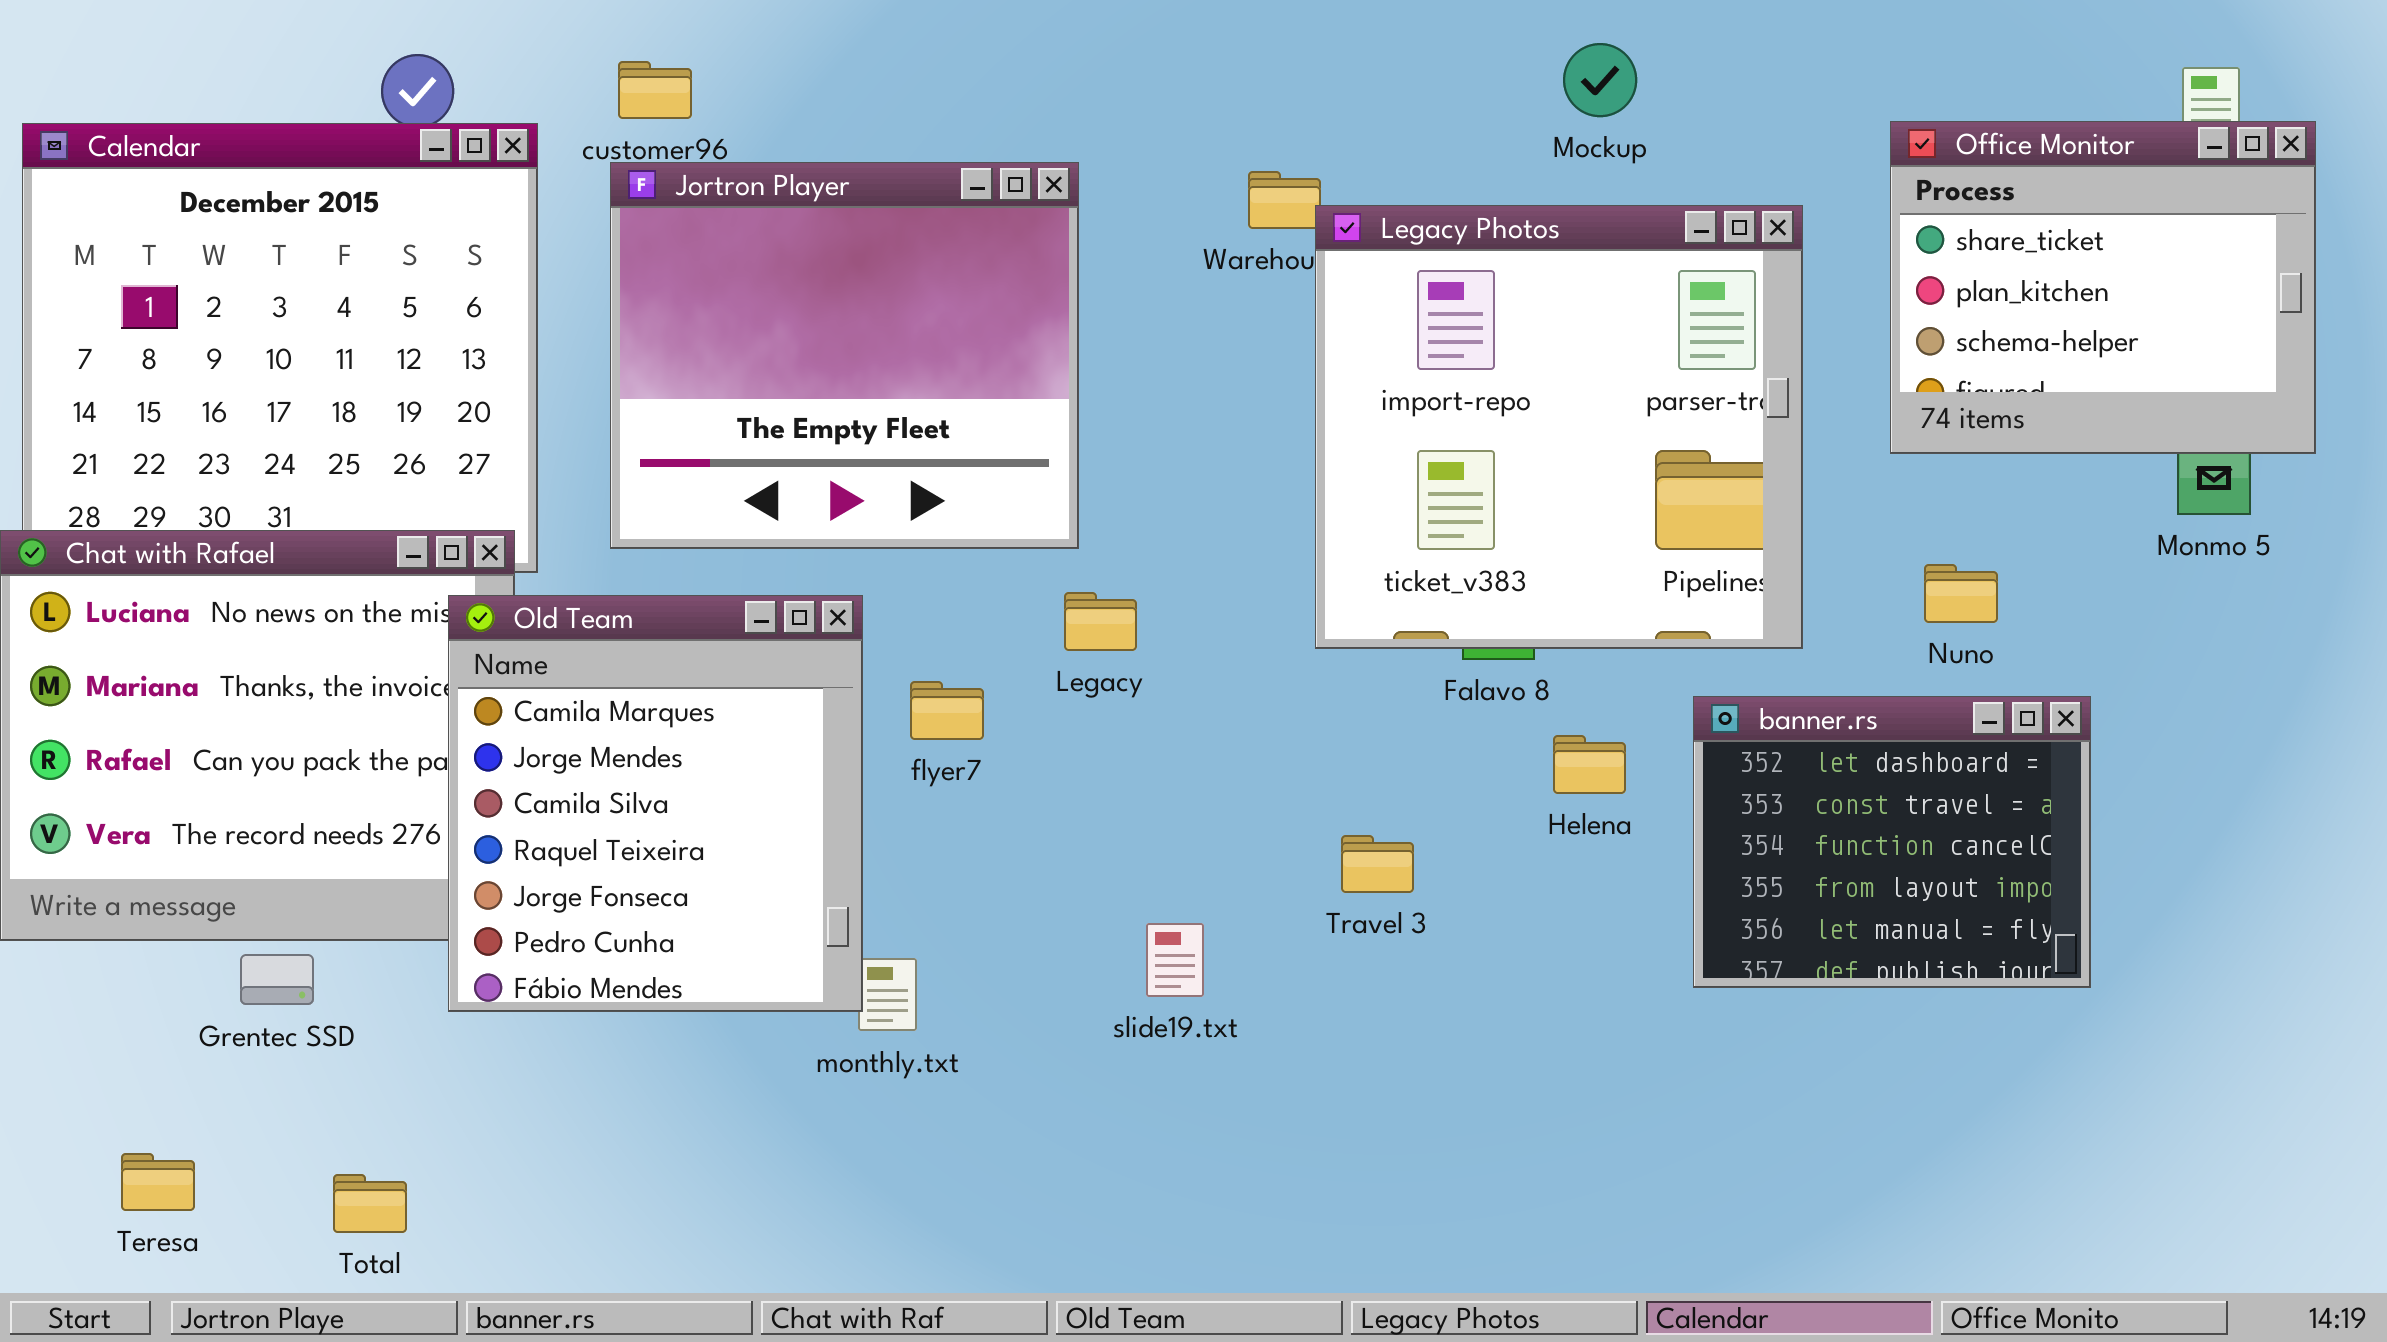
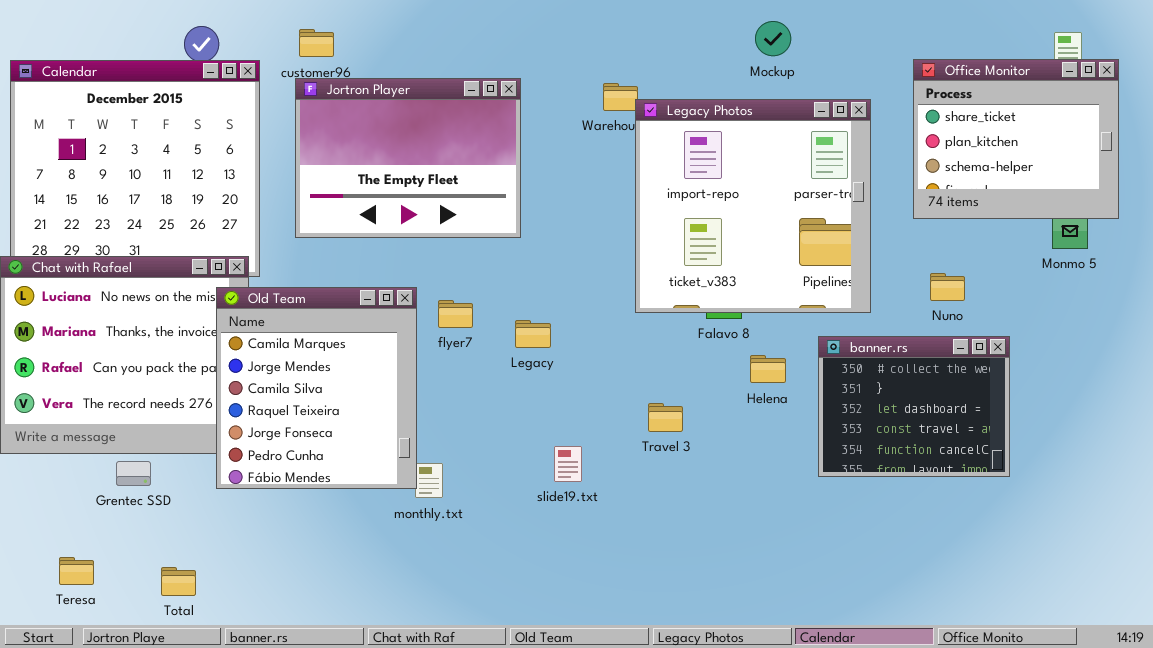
Jortron Player: [610,162,1079,549] -> [295,78,521,238], resized
Legacy: [1064,592,1137,651] -> [515,320,551,348], moved
flyer7: [910,681,984,740] -> [438,300,473,328], moved
banner.rs: [1693,696,2091,988] -> [818,336,1010,477], scrolled up 2 rows

